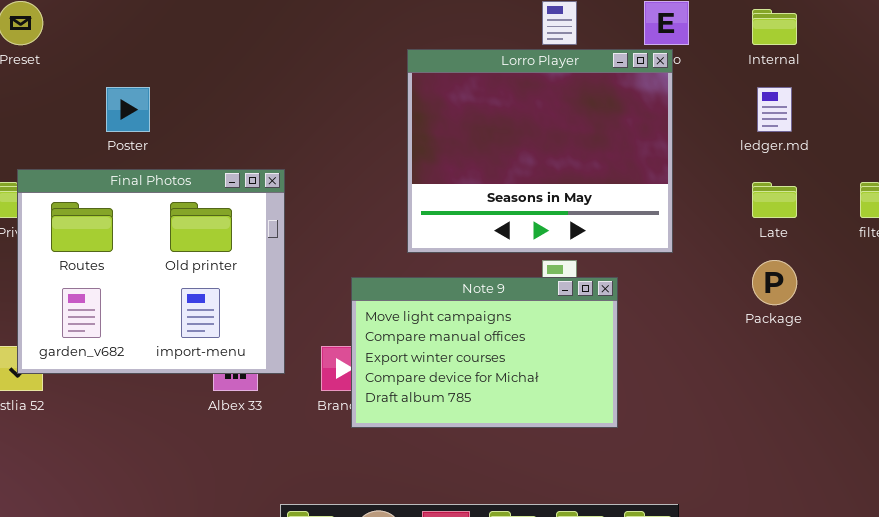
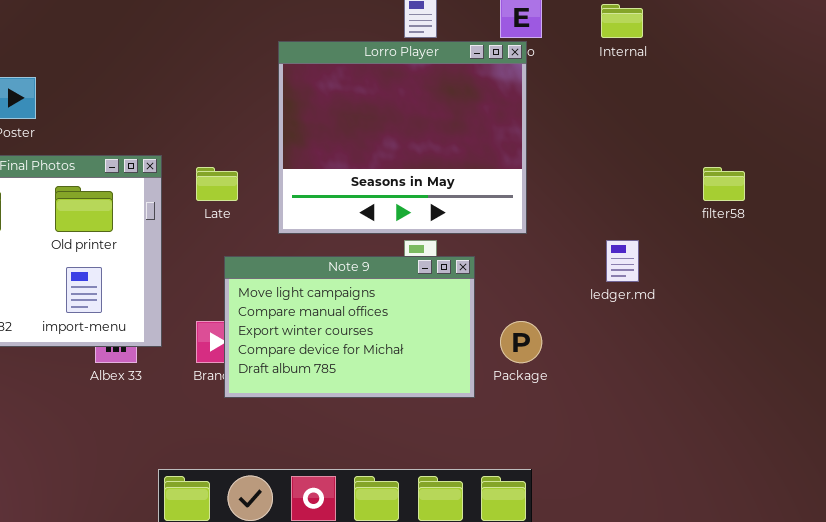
ledger.md: [757,87,792,132] -> [606,240,639,282], moved
Late: [752,182,797,218] -> [196,167,238,201], moved
Package: [752,260,797,305] -> [500,321,542,363], moved

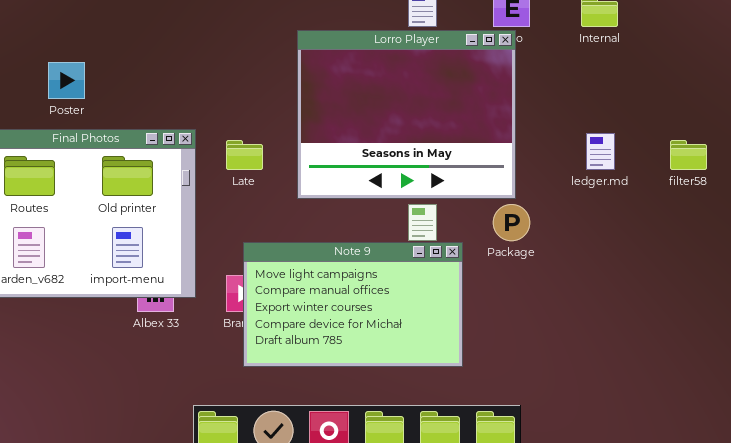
ledger.md: [606,240,639,282] -> [586,133,615,170], moved
Note 9: [224,256,475,398] -> [243,242,463,367], moved
Package: [500,321,542,363] -> [493,204,530,241], moved

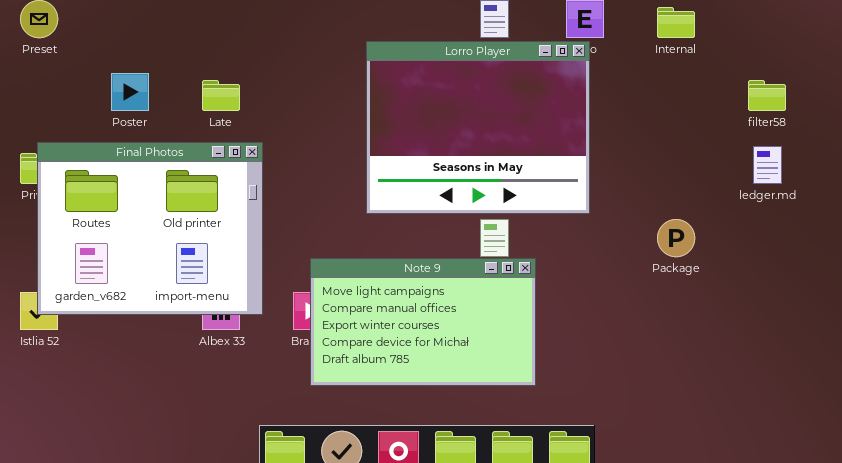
ledger.md: [586,133,615,170] -> [753,146,782,184], moved
Late: [226,140,263,170] -> [202,80,240,111], moved
filter58: [670,140,707,170] -> [748,80,786,111], moved
Package: [493,204,530,241] -> [657,219,695,257], moved

